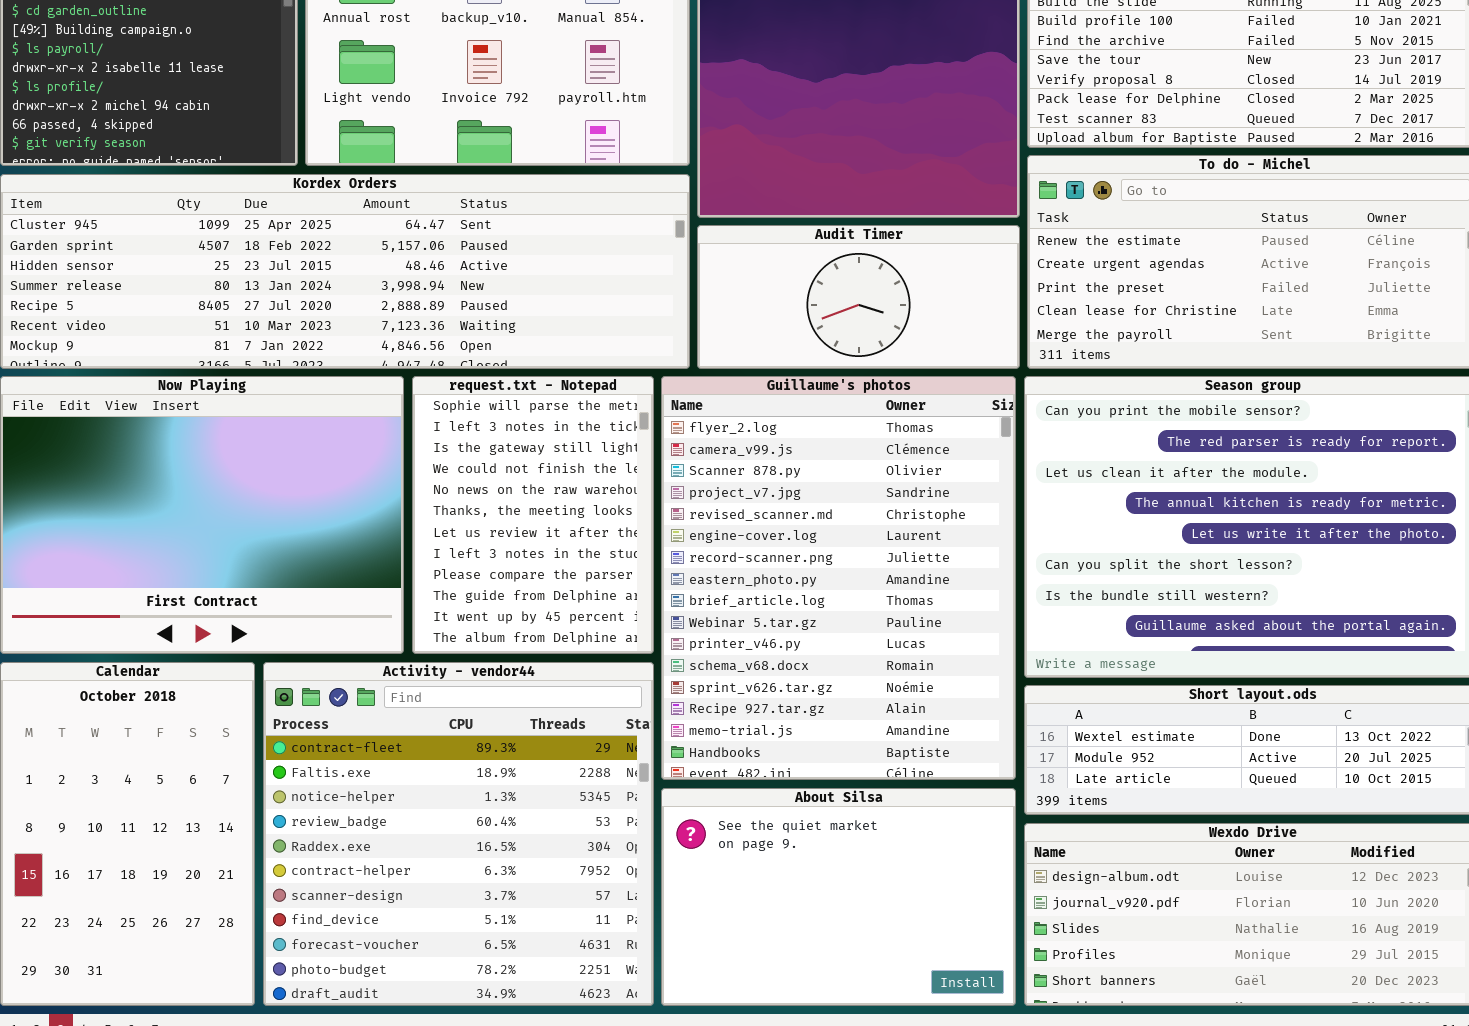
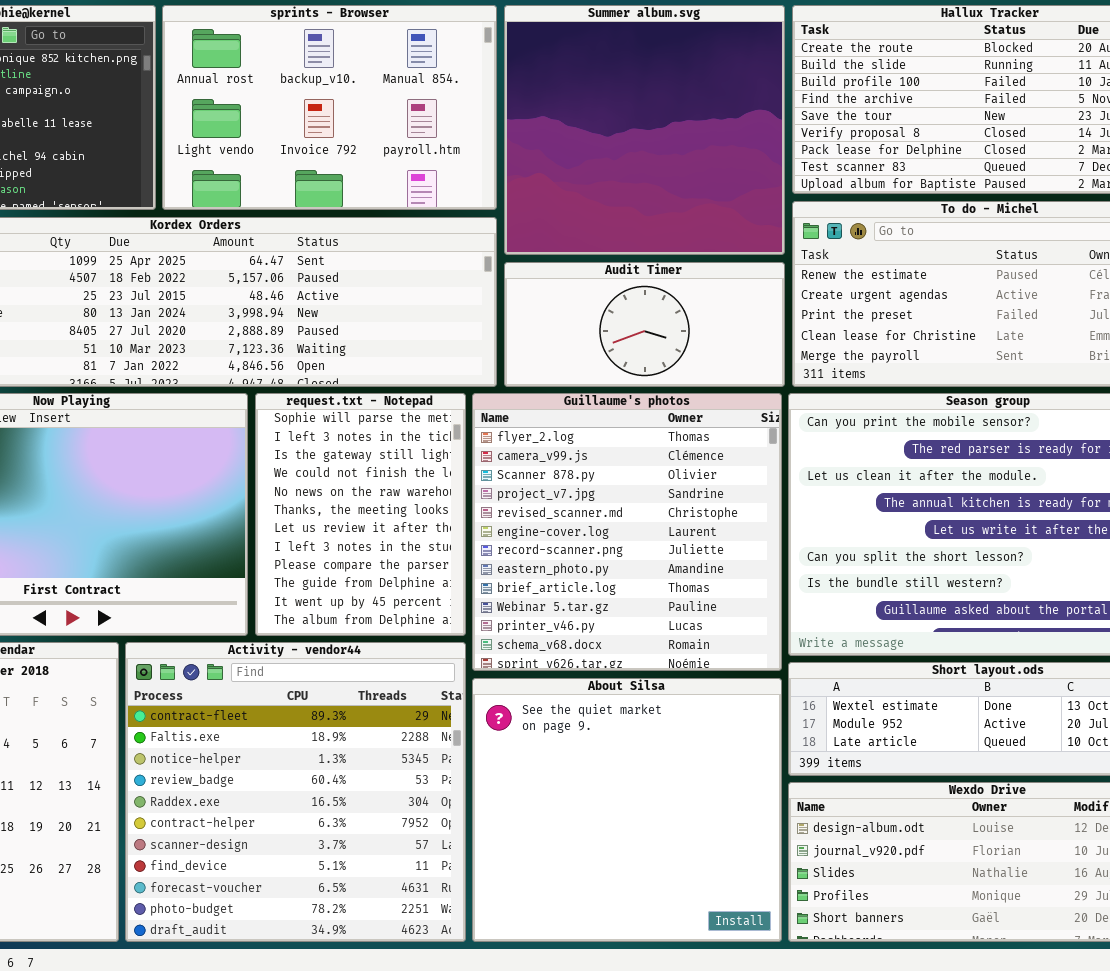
Guillaume's photos: [661,376,1016,780] -> [472,393,782,671], resized
About Silsa: [661,788,1016,1006] -> [472,678,782,942], resized

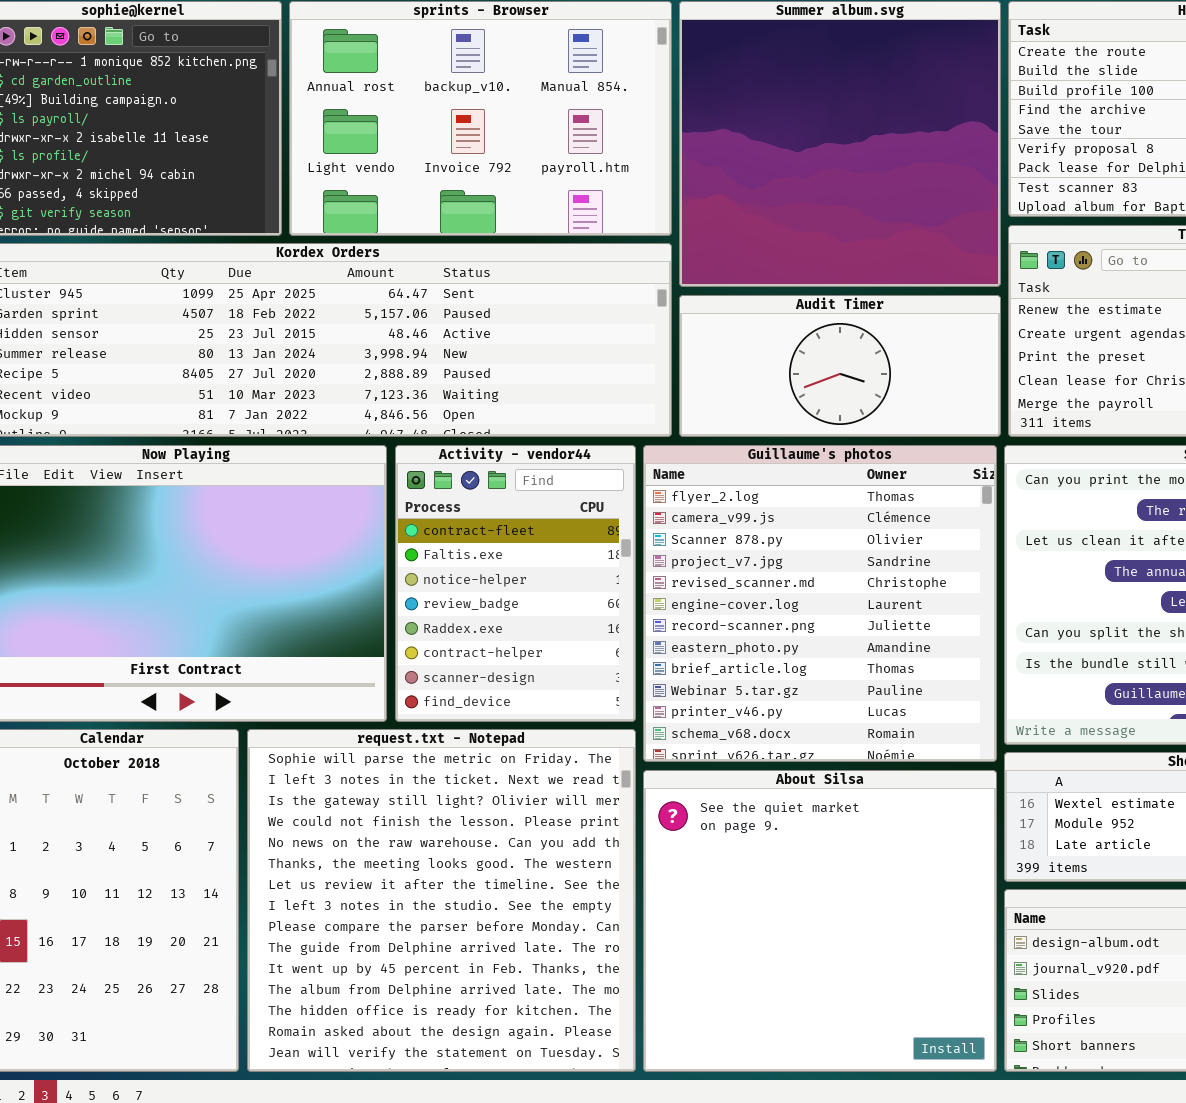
request.txt - Notepad: [255,393,466,636] -> [247,729,636,1072], moved, resized
Activity - vendor44: [125,642,466,942] -> [395,445,636,722], moved, resized

